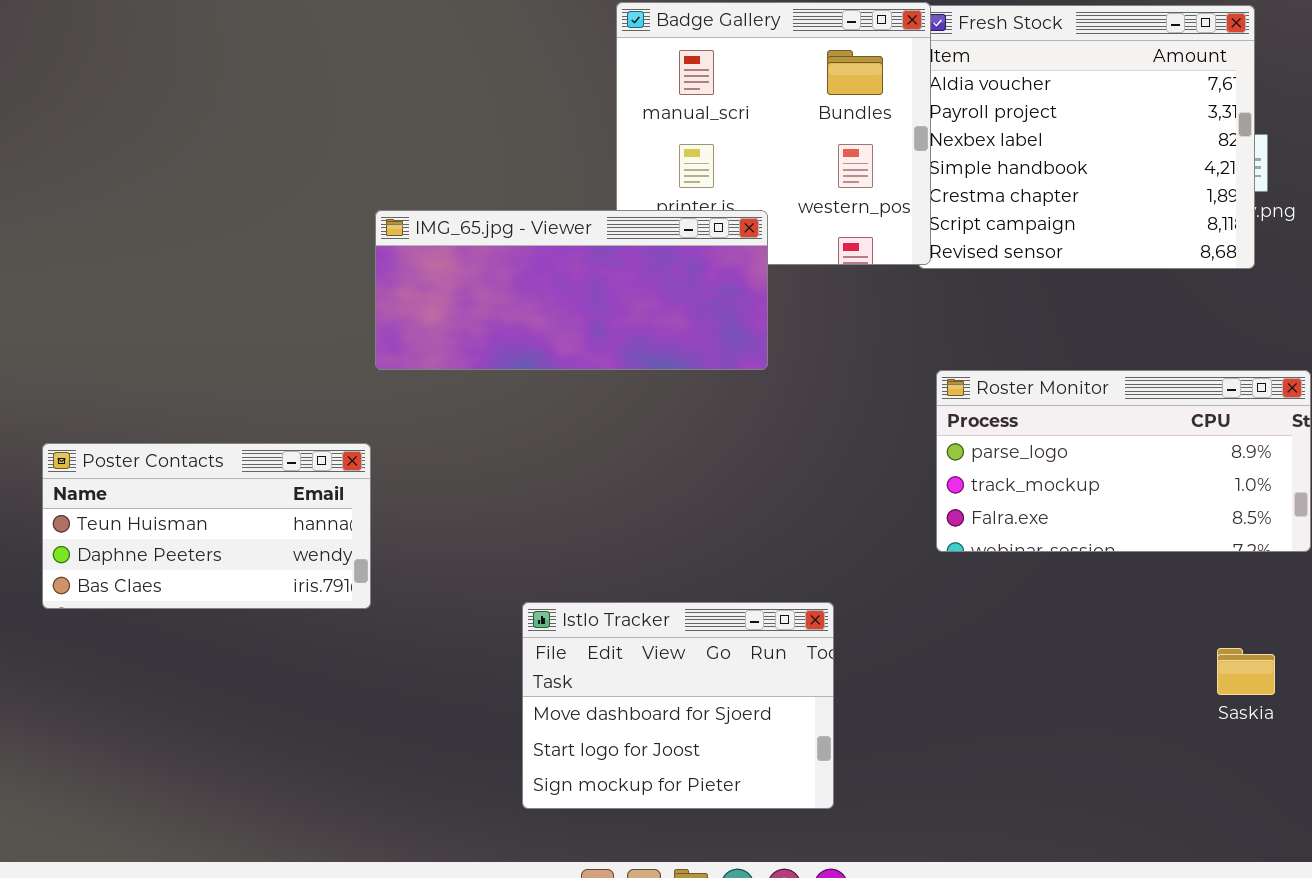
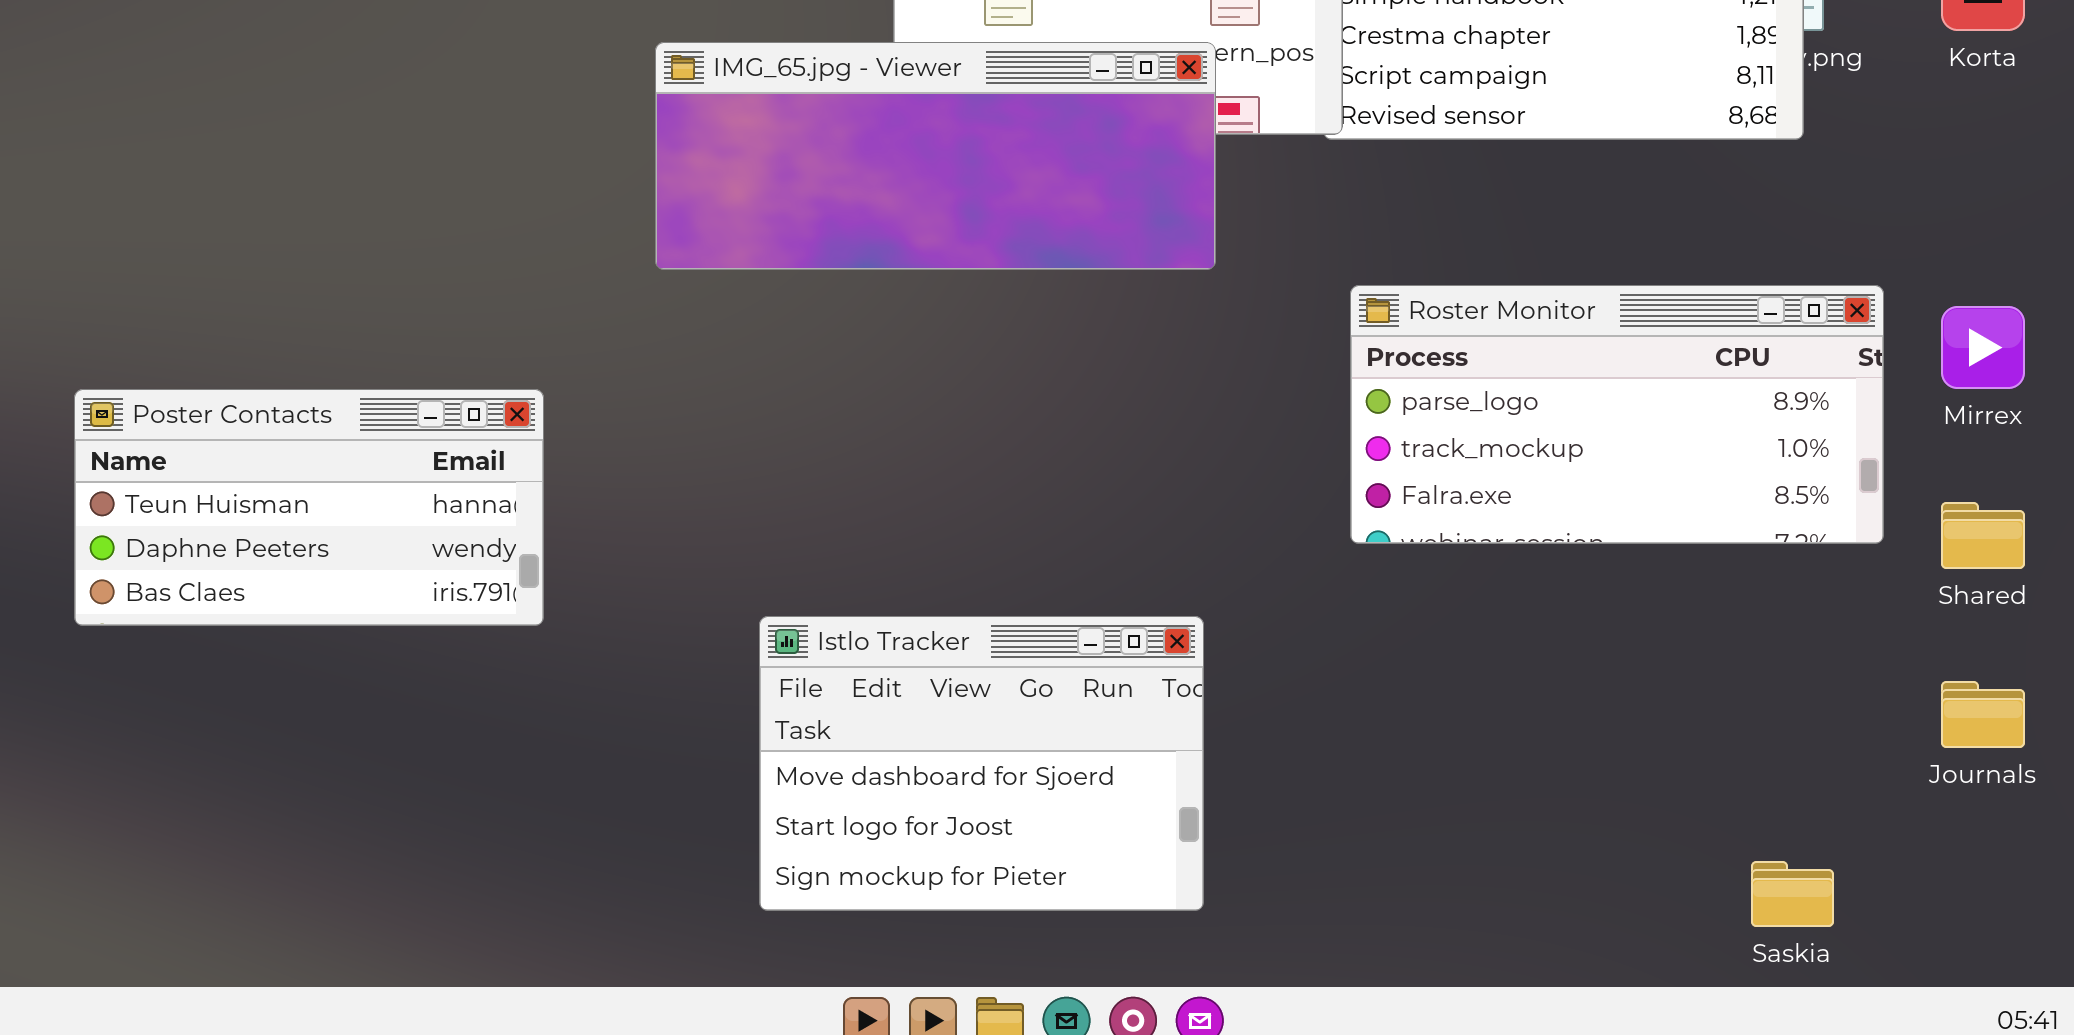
IMG_65.jpg - Viewer: [375,210,768,370] -> [655,42,1216,270], moved
Saskia: [1217,648,1275,695] -> [1751,861,1834,927], moved

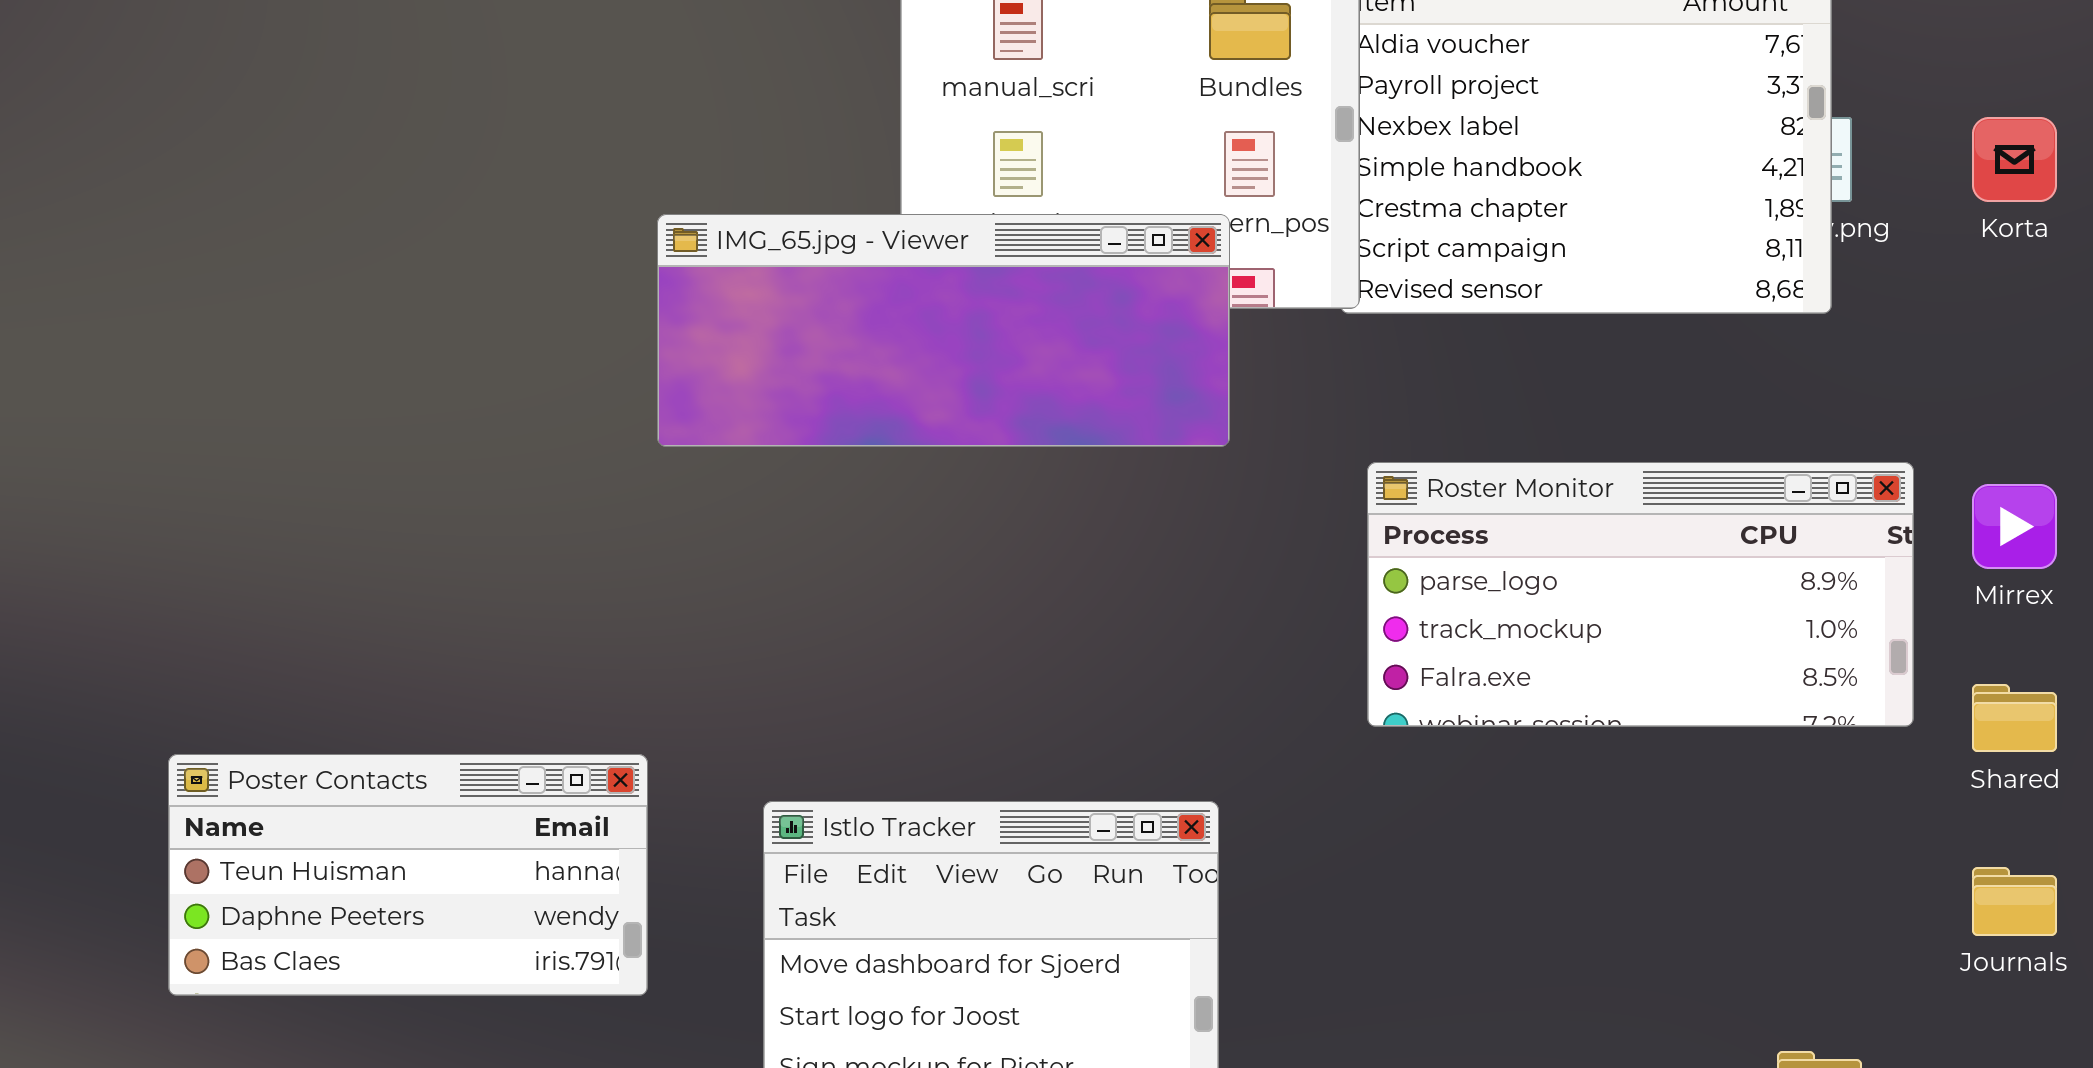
Poster Contacts: [74,389,544,626] -> [168,754,648,996], moved

